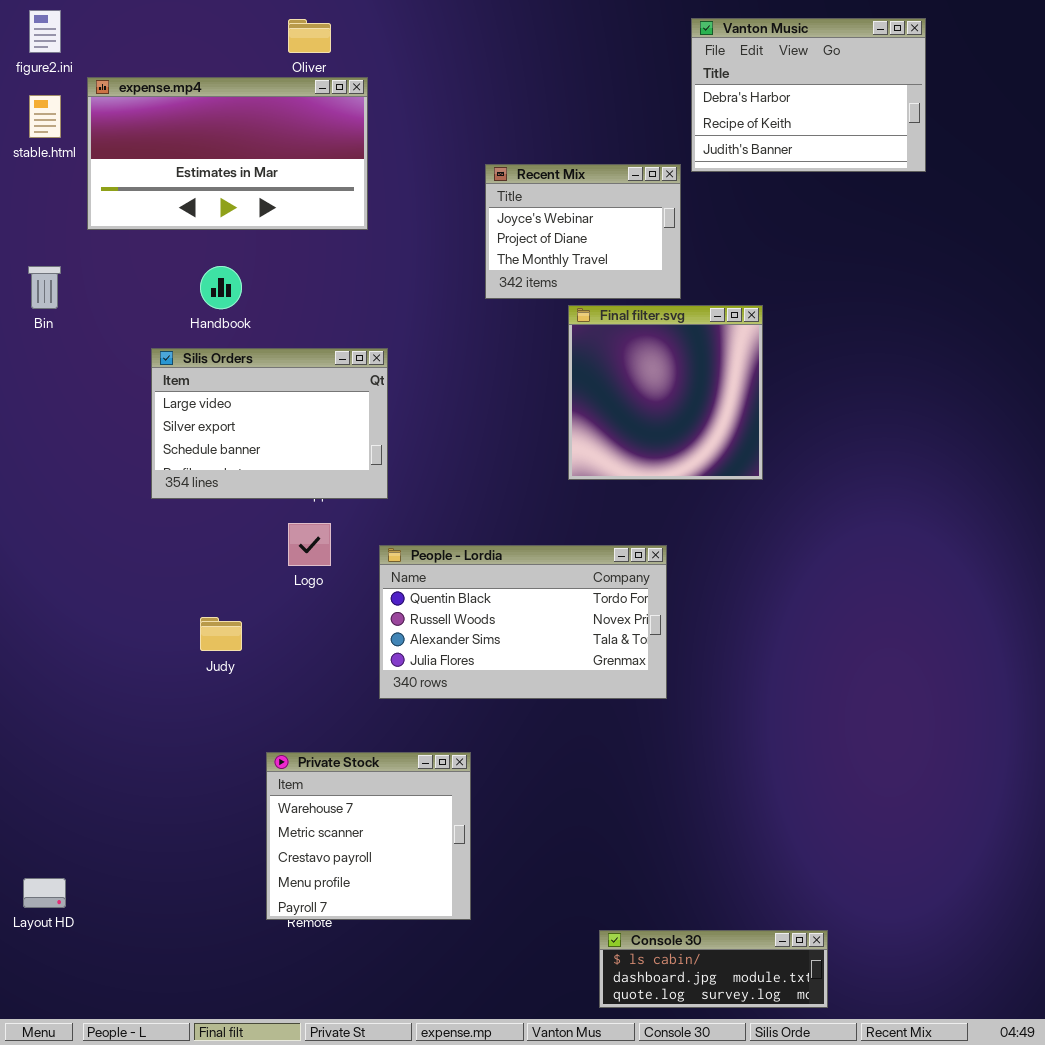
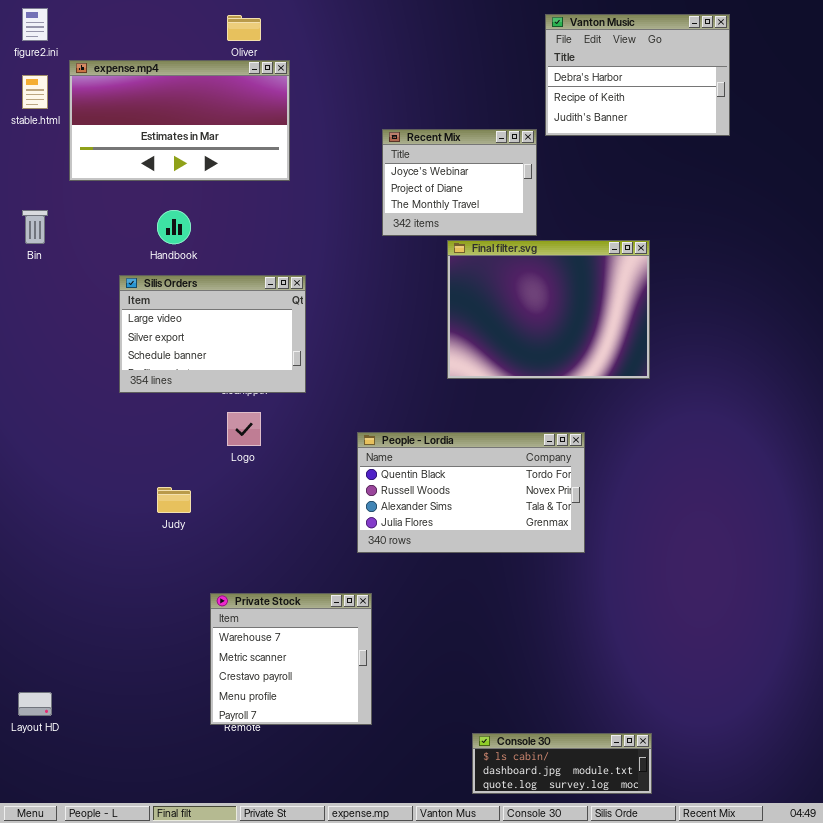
Final filter.svg: [568,305,763,480] -> [447,240,650,379], resized
People - Lordia: [379,545,667,699] -> [357,432,585,553], moved

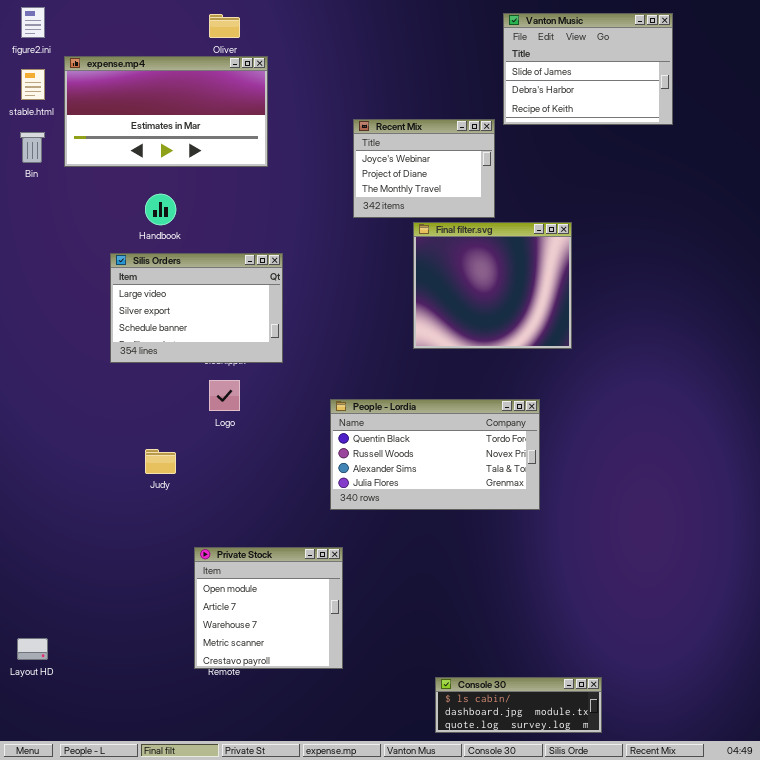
Vanton Music: [545,14,730,136] -> [503,13,673,125], scrolled up 1 row
Bin: [22,210,48,244] -> [20,132,45,163], moved
Final filter.svg: [447,240,650,379] -> [413,222,572,349], resized
Private Stock: [210,593,372,725] -> [194,547,343,669], scrolled up 2 rows

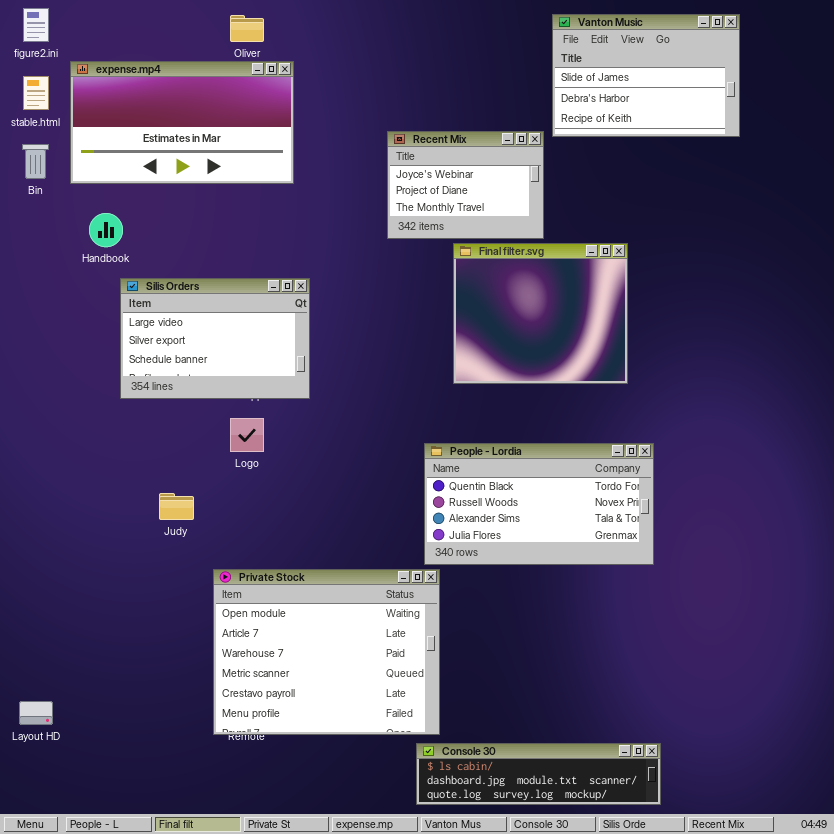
Handbook: [145,194,176,225] -> [89,213,123,247], moved
People - Lordia: [330,399,540,510] -> [424,443,654,565], moved
Private Stock: [194,547,343,669] -> [213,569,440,735], resized
Console 30: [435,677,602,733] -> [416,743,661,805], resized

